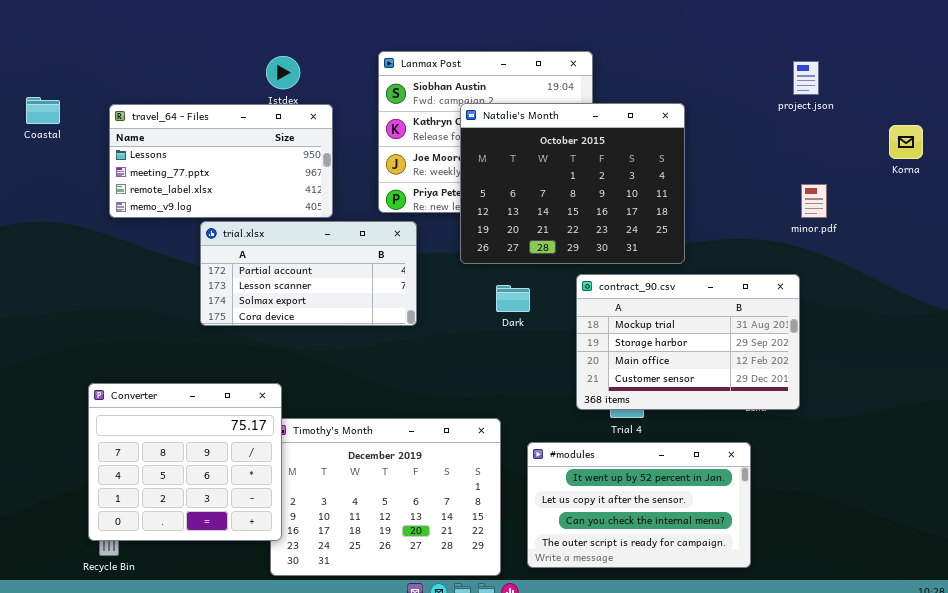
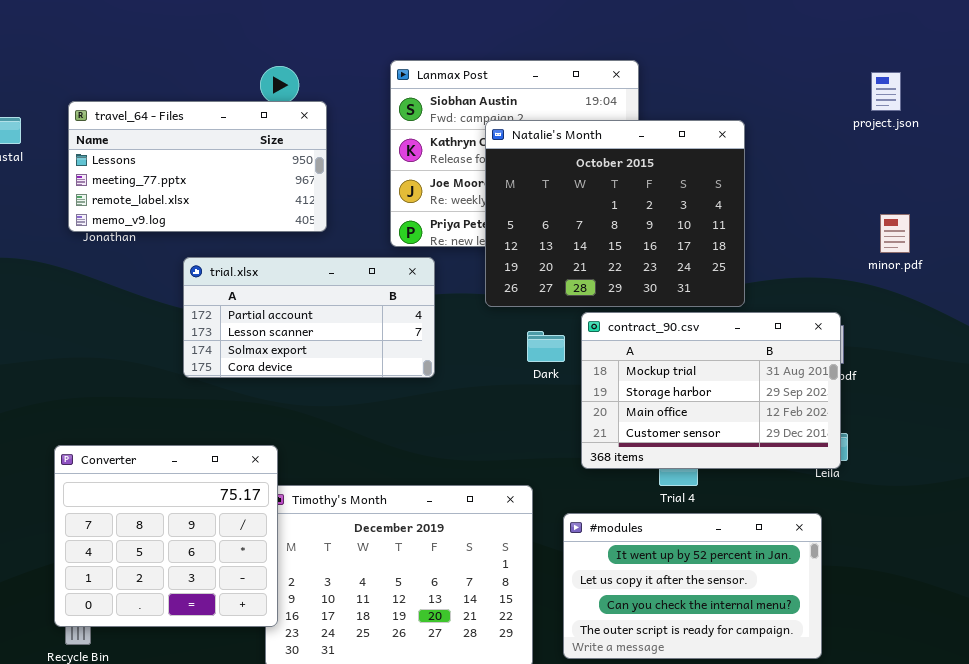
travel_64 - Files: [109,104,333,218] -> [68,101,327,232], moved
contract_90.csv: [576,274,800,410] -> [581,312,841,469], moved

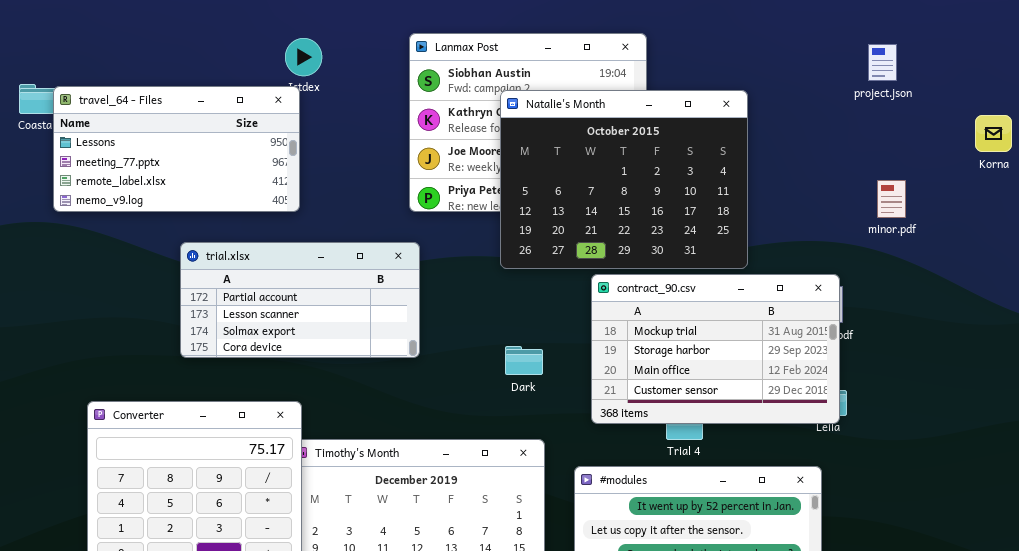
travel_64 - Files: [68,101,327,232] -> [53,86,300,212], moved
trial.xlsx: [183,257,435,378] -> [180,242,420,358], moved
Dark: [527,331,565,362] -> [505,346,543,375], moved

